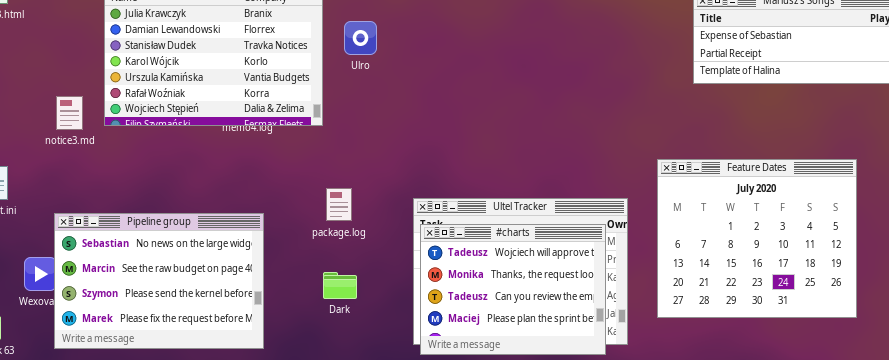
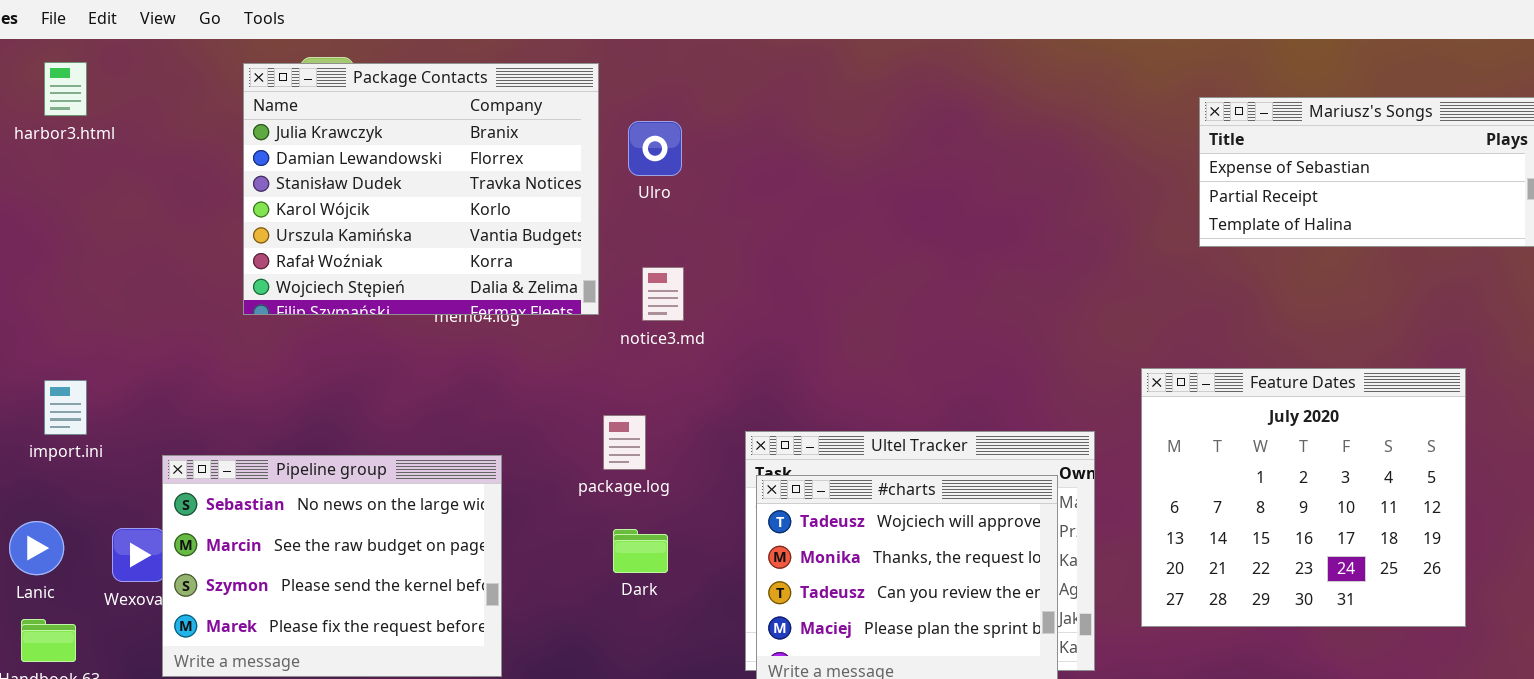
Ulro: [344,21,377,55] -> [628,121,682,176], moved
notice3.md: [56,96,83,130] -> [642,267,684,321], moved
Dark: [323,272,357,299] -> [613,529,668,573], moved

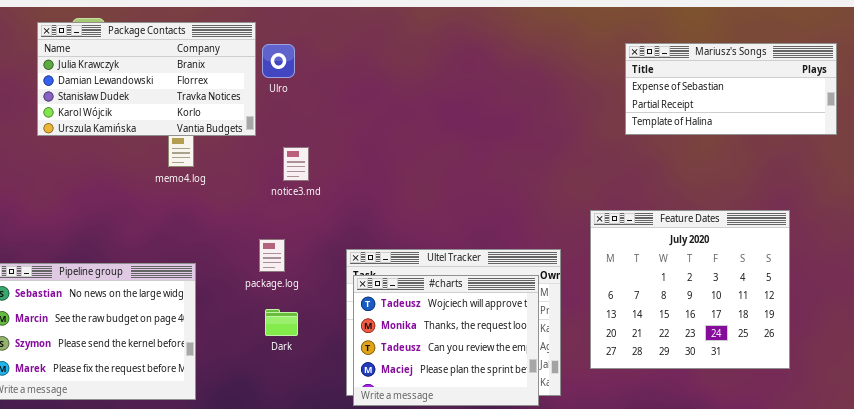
Package Contacts: [243,63,599,315] -> [37,22,256,136], resized
Ulro: [628,121,682,176] -> [262,44,295,78], moved

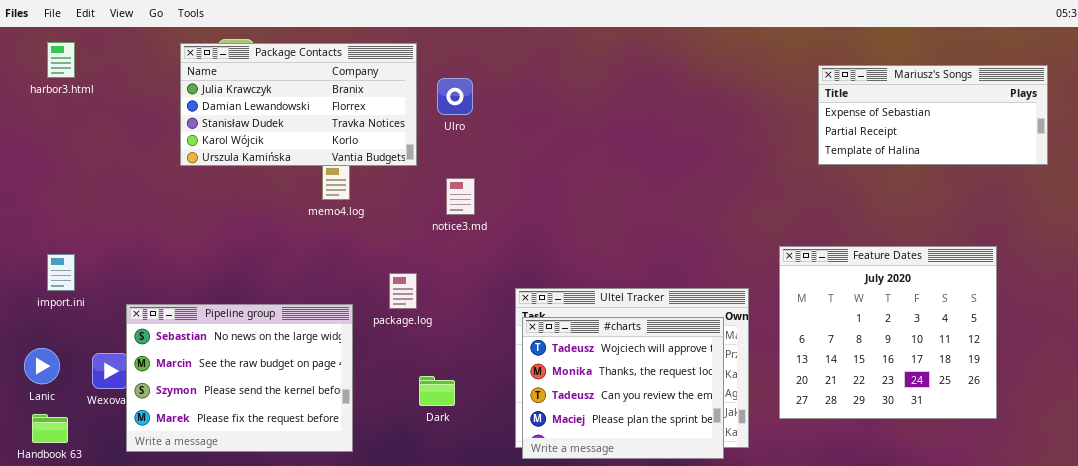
Ulro: [262,44,295,78] -> [437,78,473,115], moved
package.log: [259,239,285,272] -> [389,273,417,309], moved
Dark: [265,309,298,336] -> [419,376,455,406], moved

